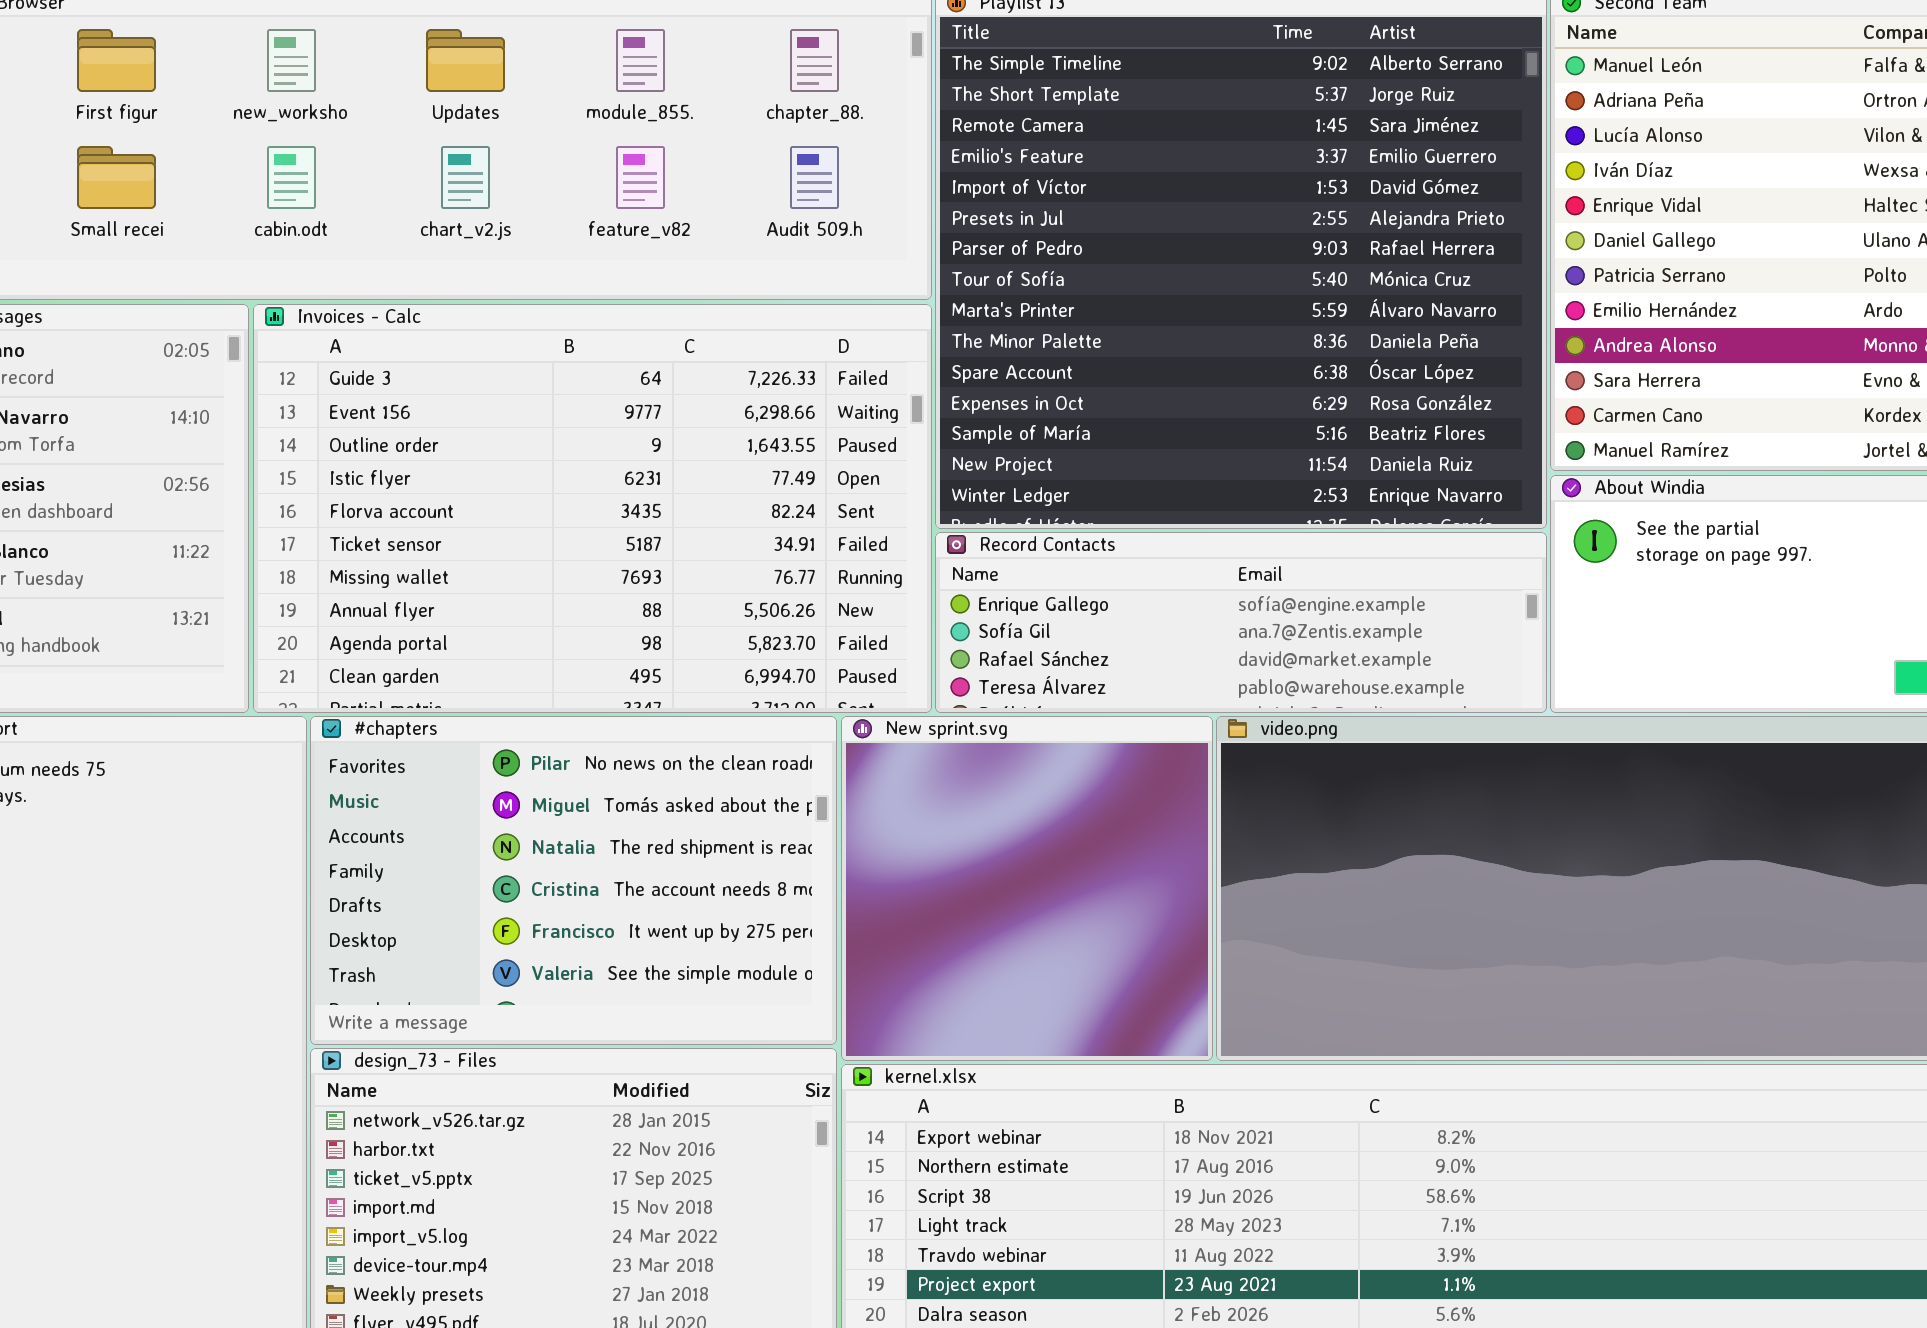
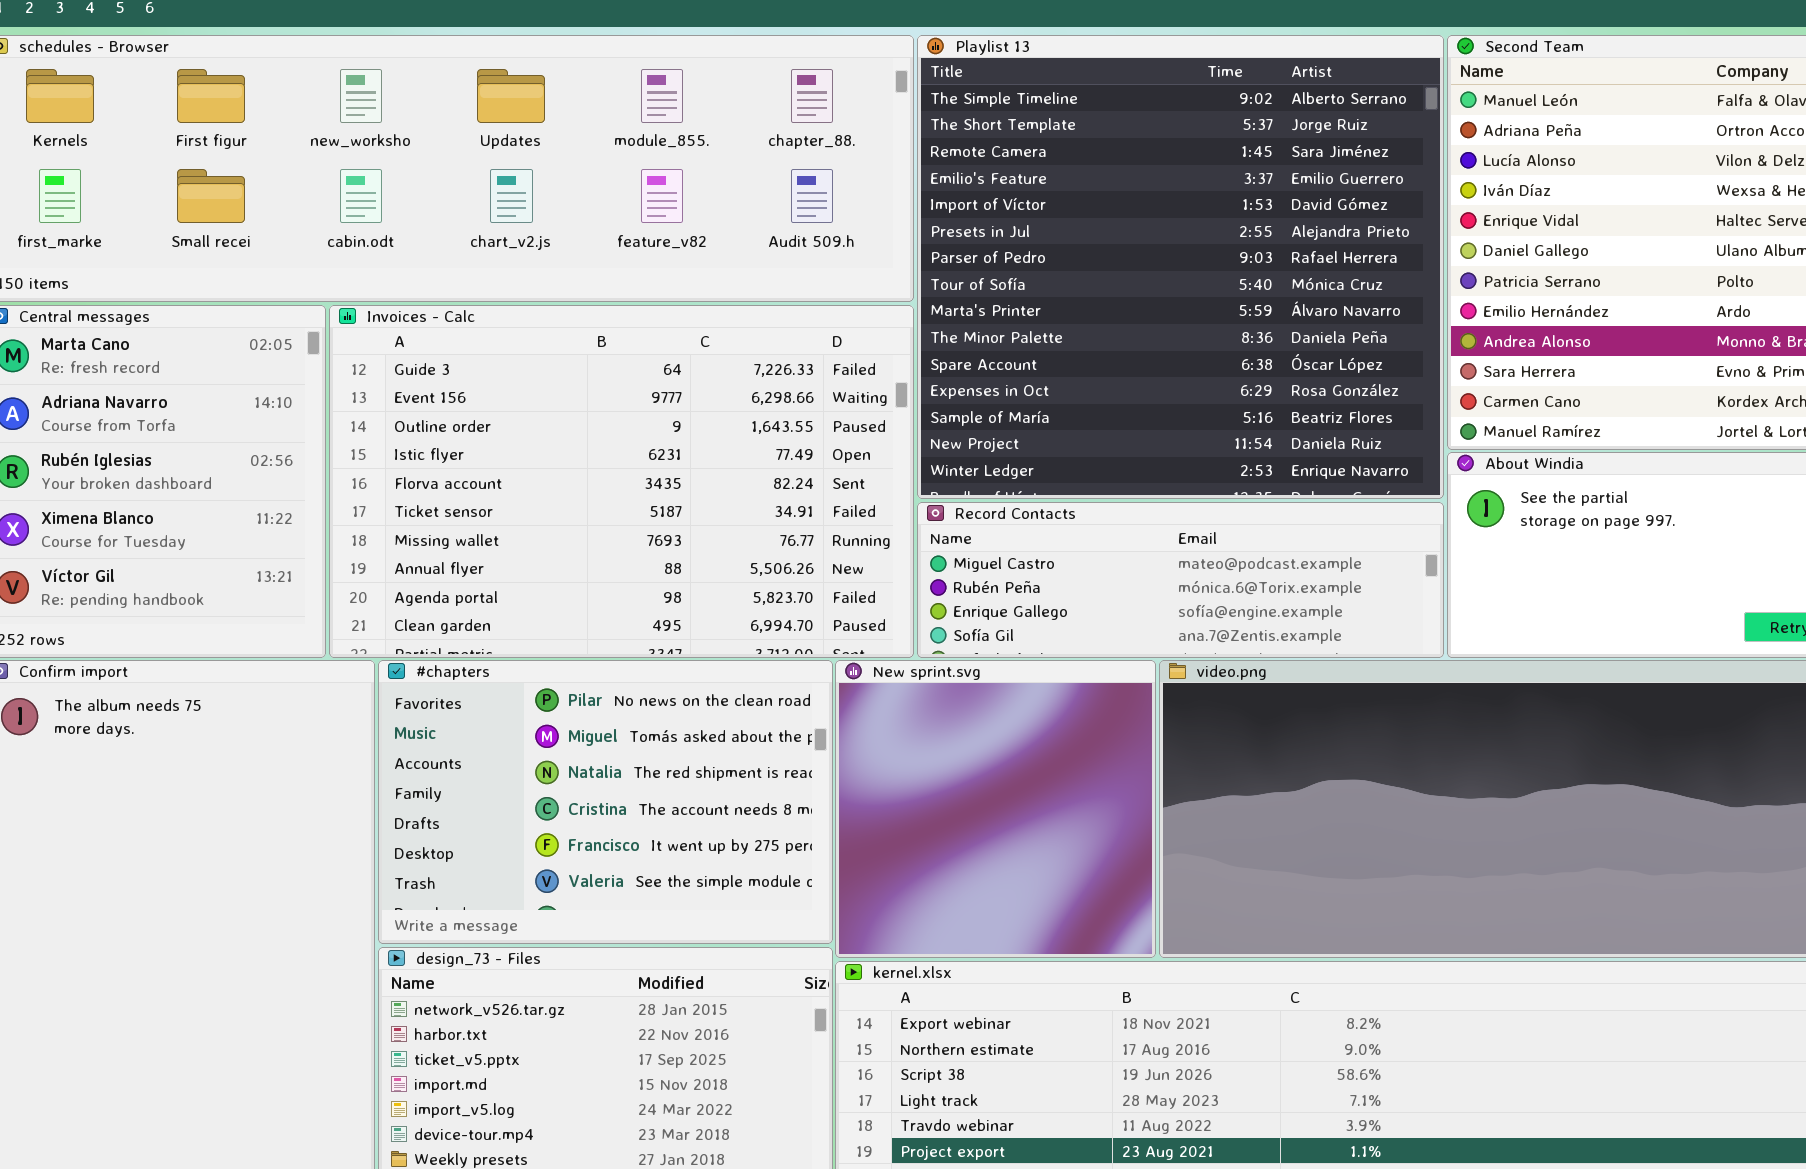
Record Contacts: [935,532,1547,713] -> [917,502,1444,658], scrolled up 2 rows

